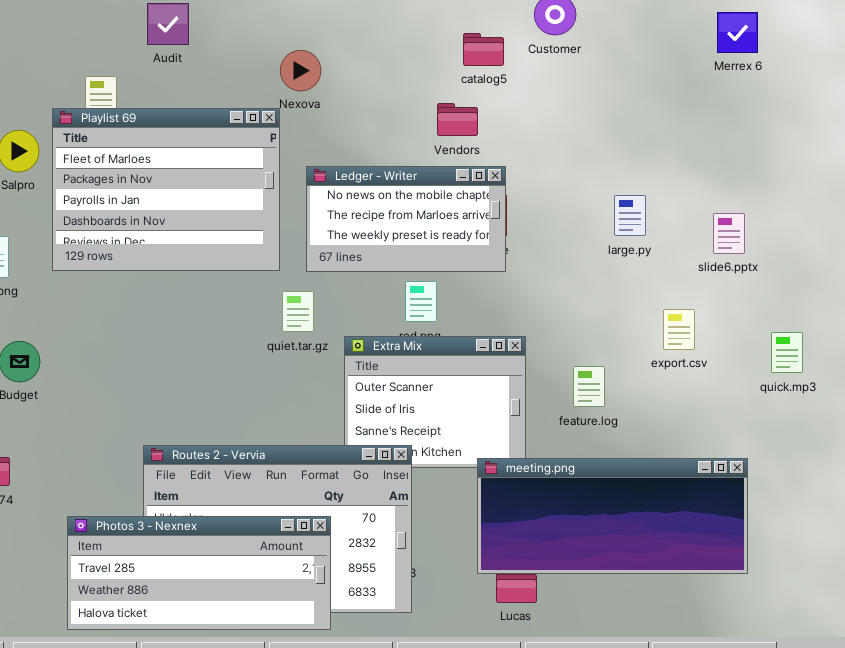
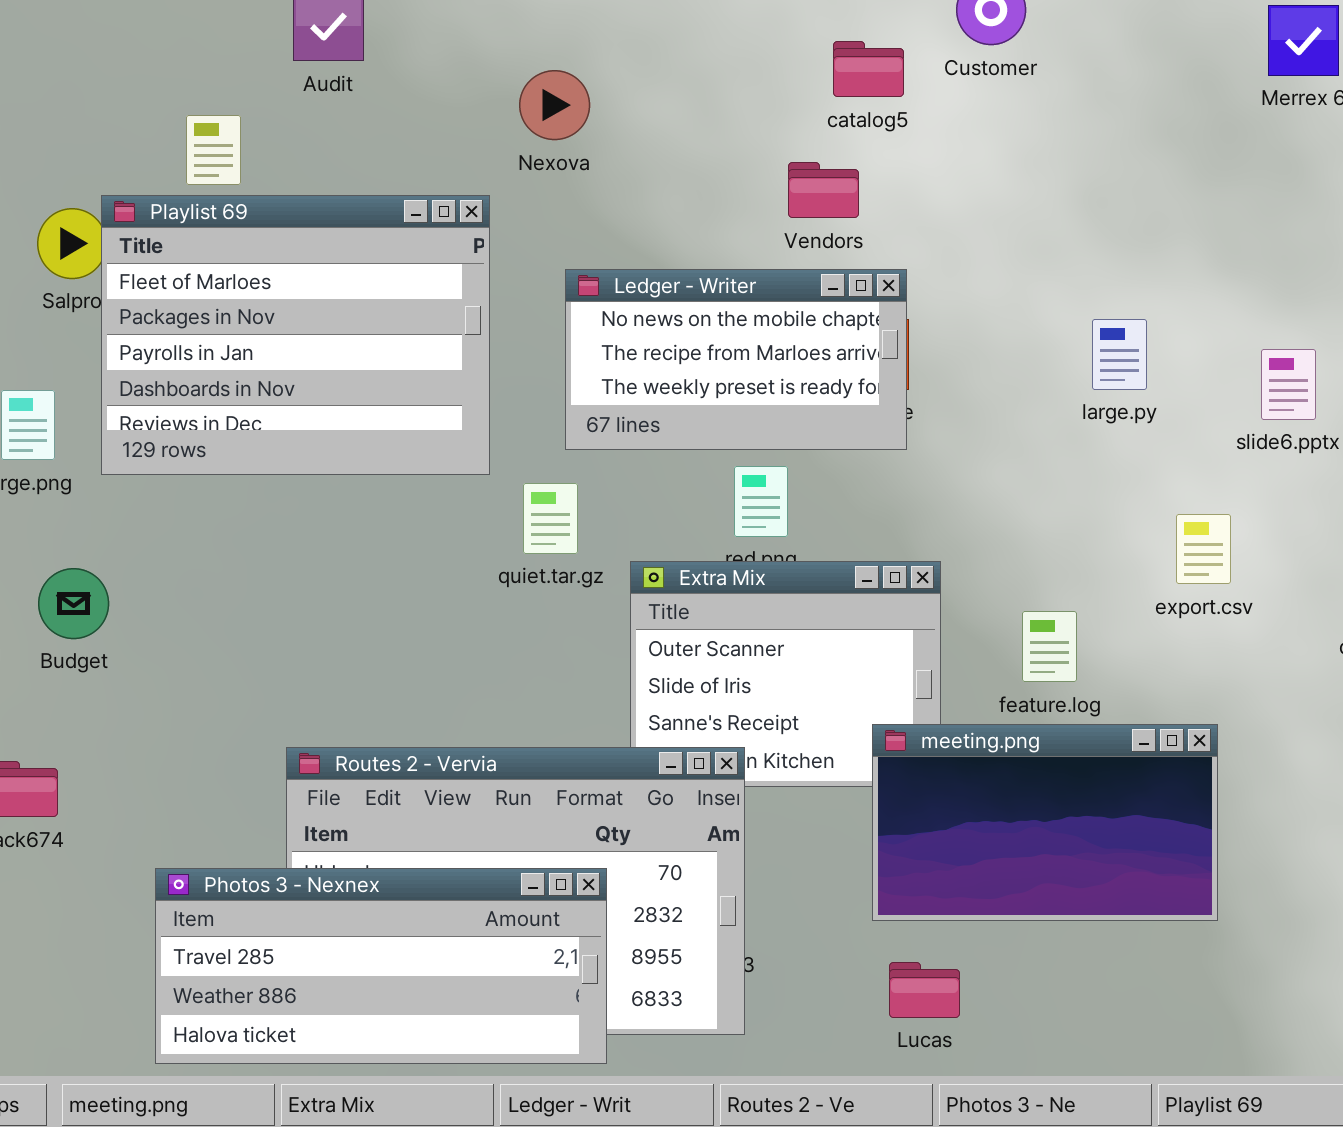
Playlist 69: [52,108,280,271] -> [101,195,490,475], moved
meeting.png: [477,458,748,574] -> [872,724,1218,921], moved, resized

